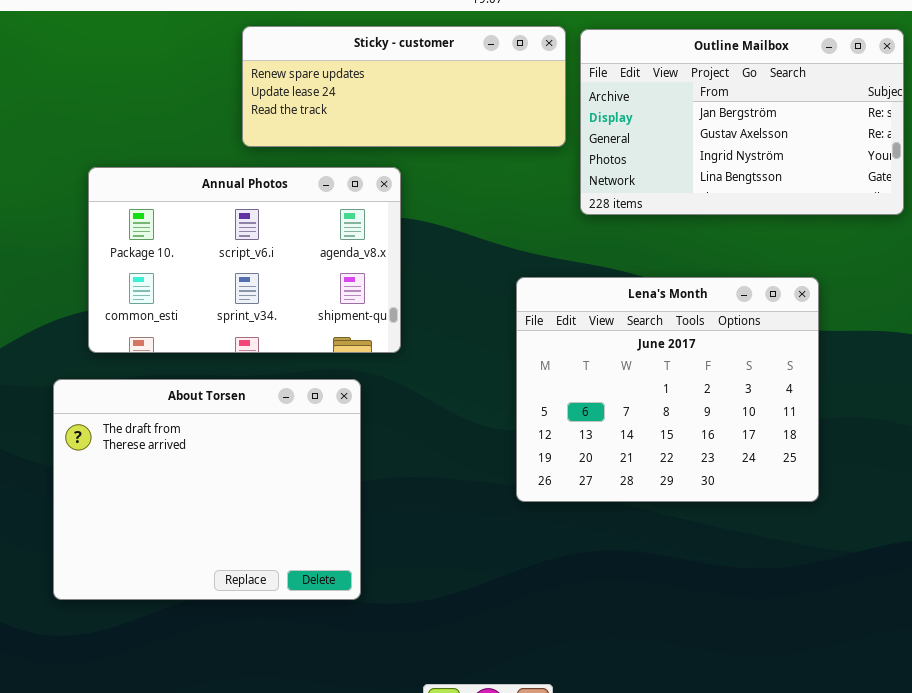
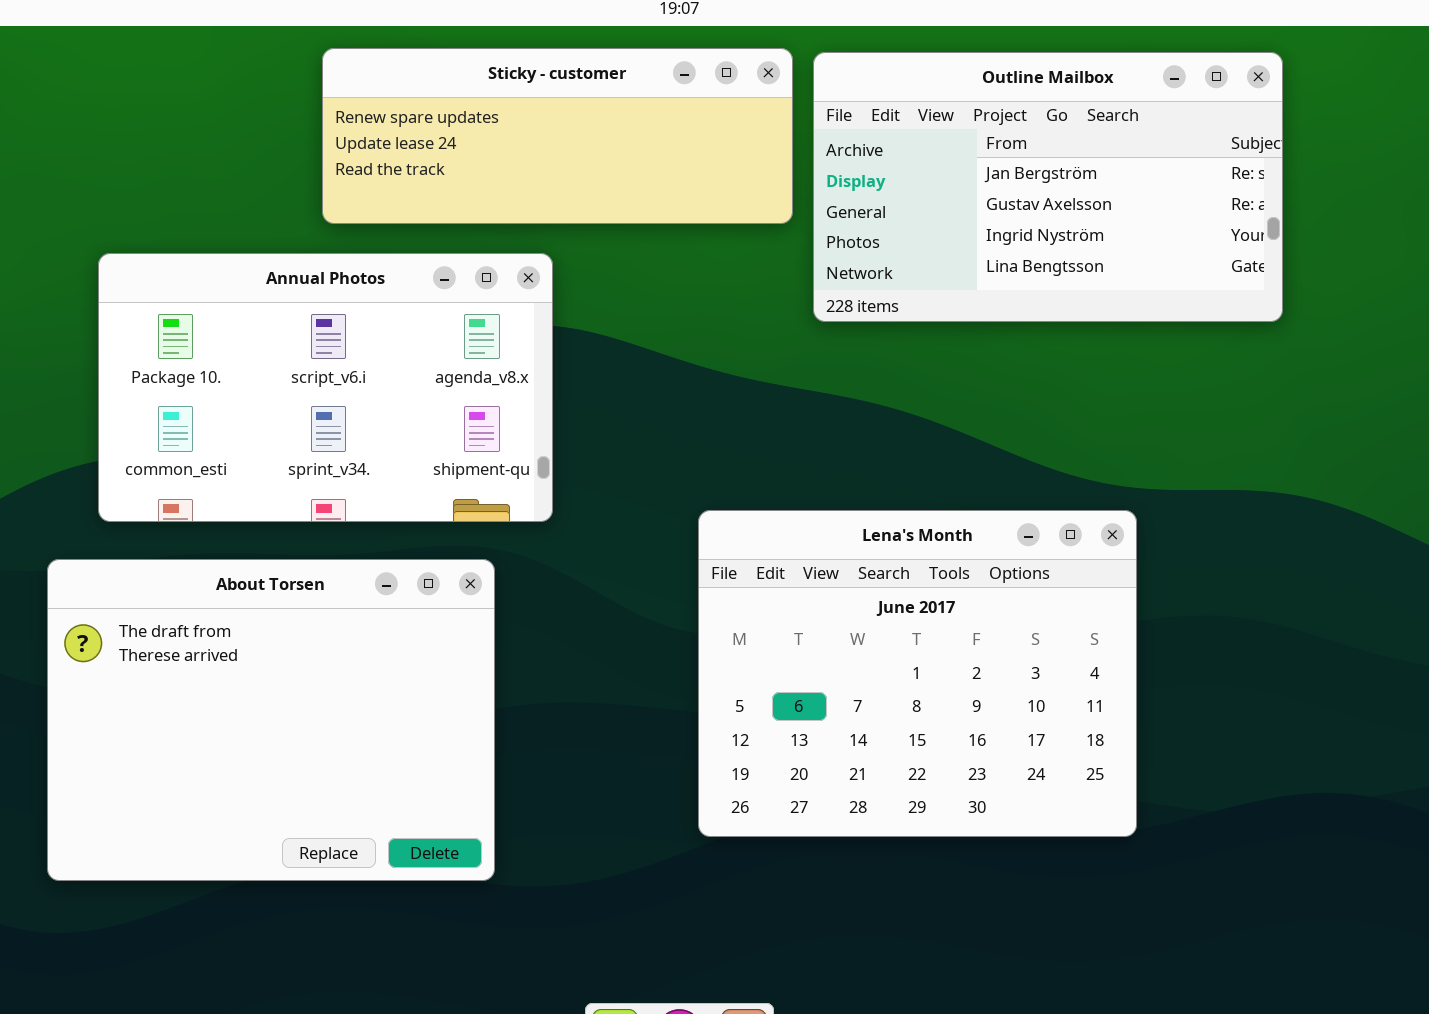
Lena's Month: [516,277,819,502] -> [698,510,1137,837], moved

